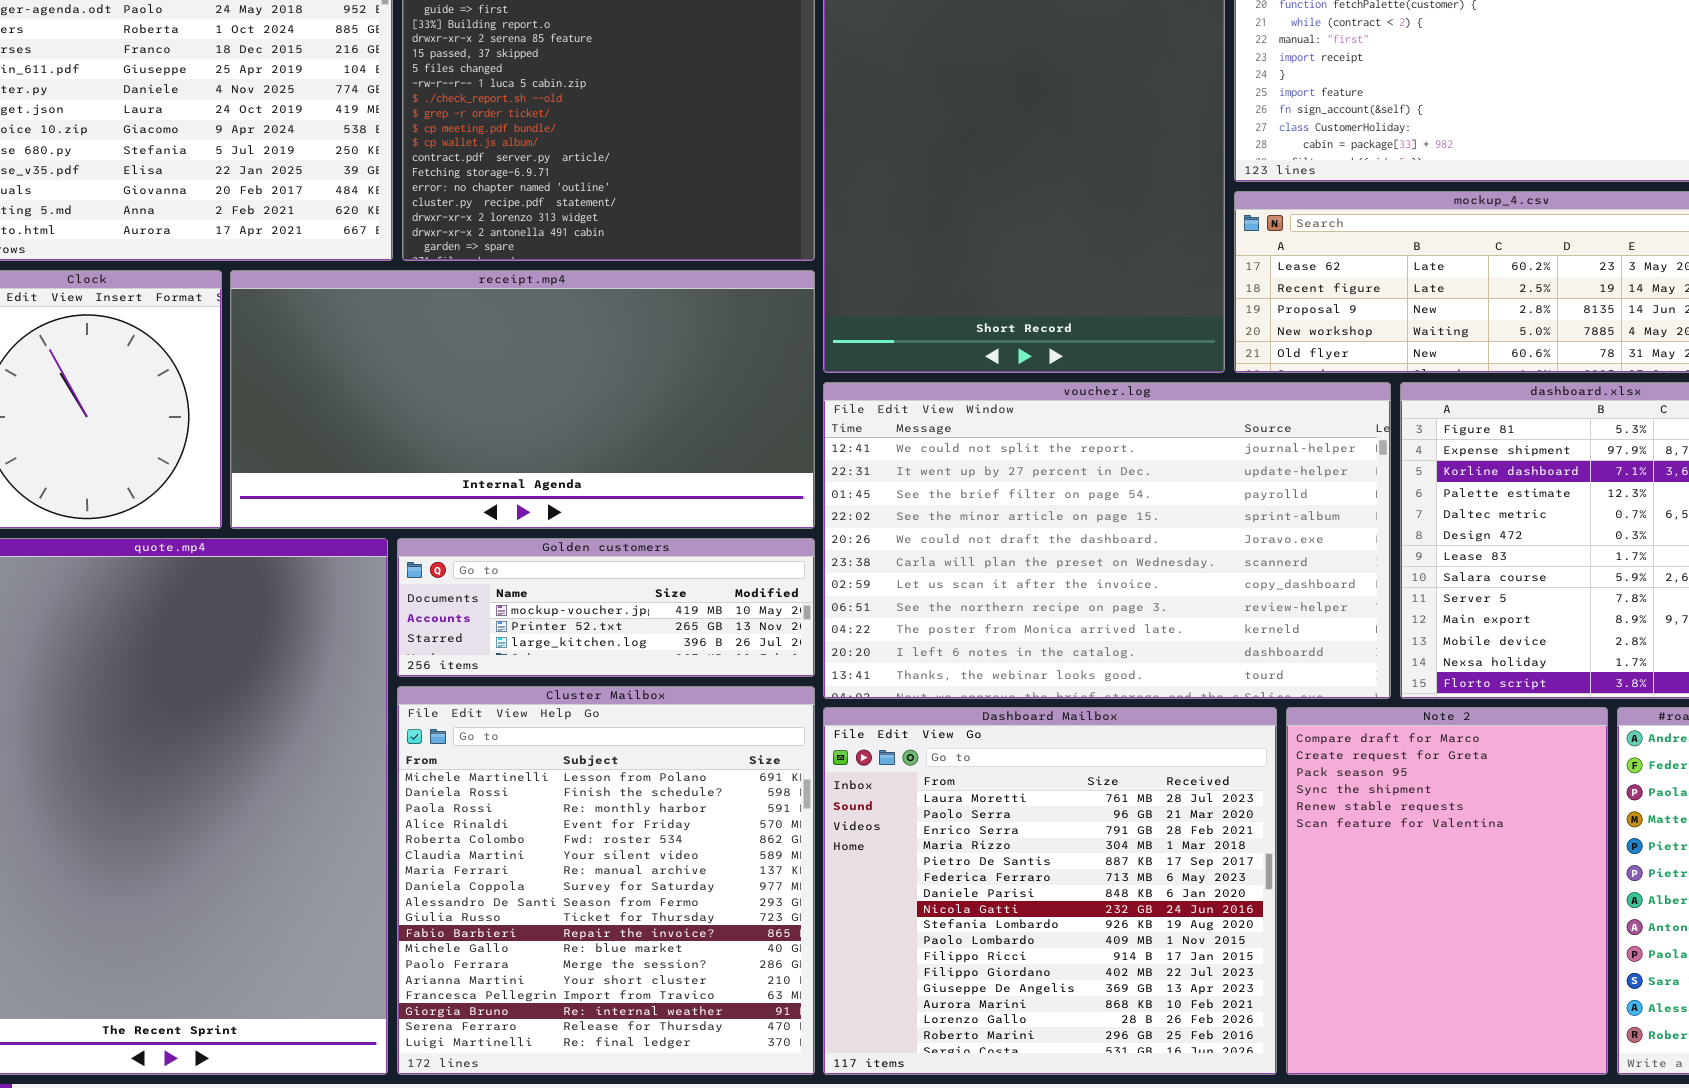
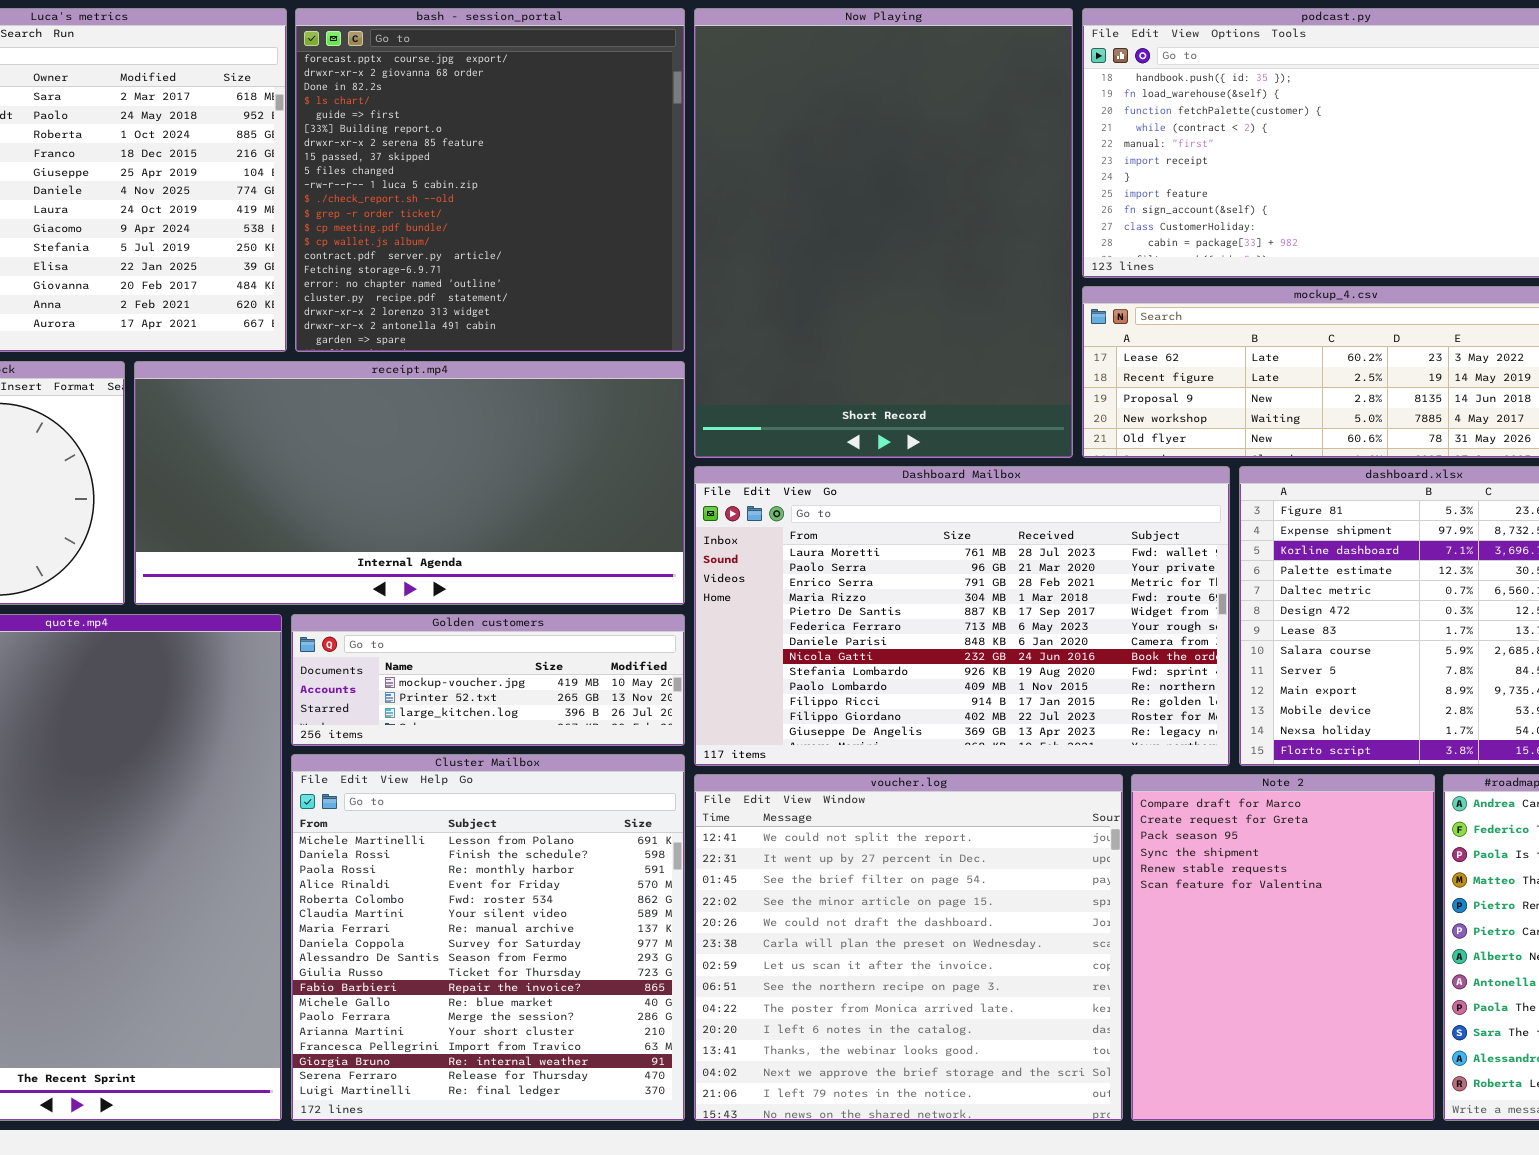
voucher.log: [823,382,1391,699] -> [694,774,1123,1121], moved, resized
Dashboard Mailbox: [823,707,1277,1075] -> [694,466,1230,766], moved, resized

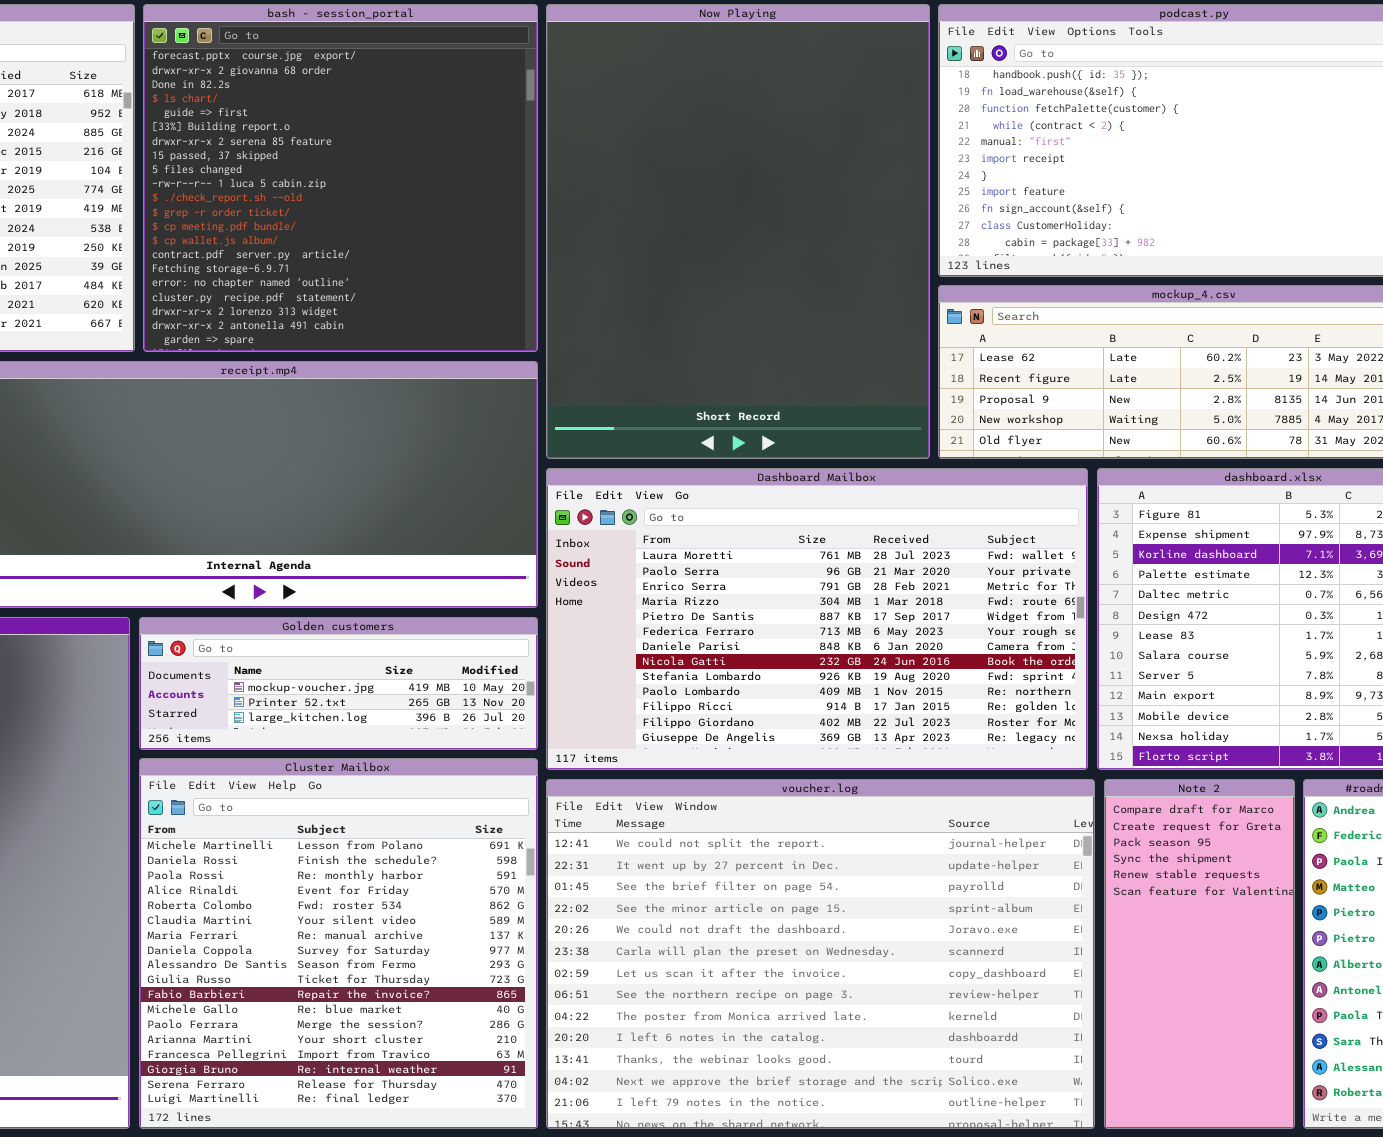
voucher.log: [694,774,1123,1121] -> [546,779,1095,1129], resized
Note 2: [1131,774,1435,1121] -> [1104,779,1295,1129], resized

